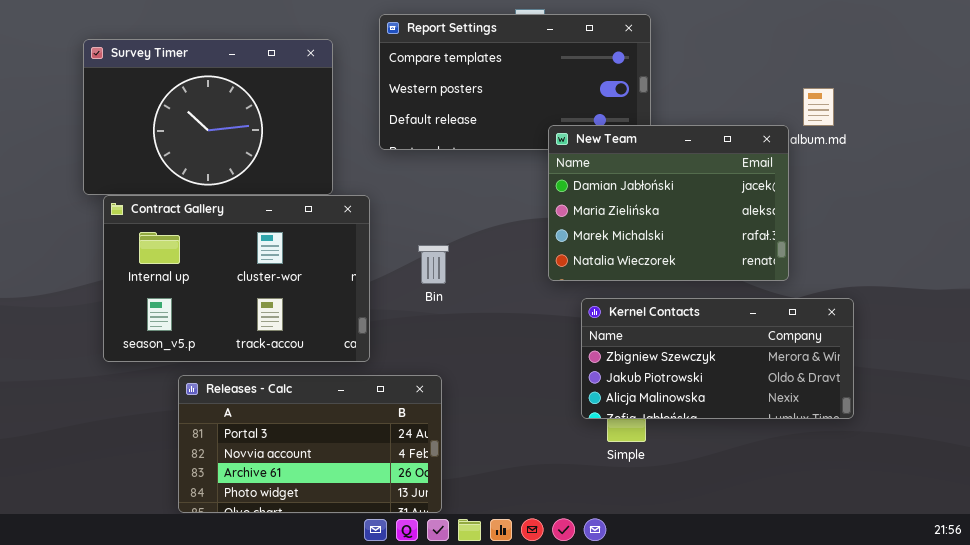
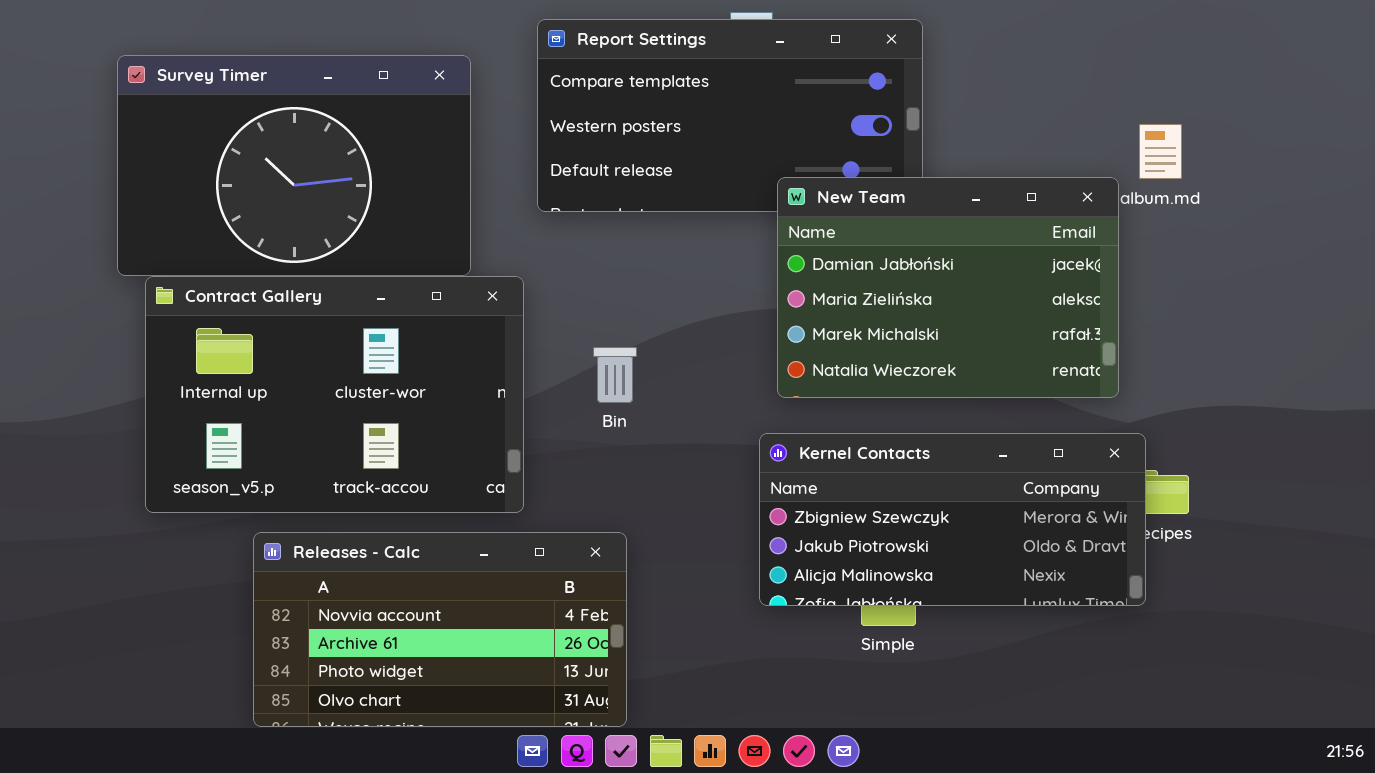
Kernel Contacts: [581,298,854,419] -> [759,433,1146,606], moved
Releases - Calc: [178,375,442,513] -> [253,532,627,727], scrolled down 1 row

